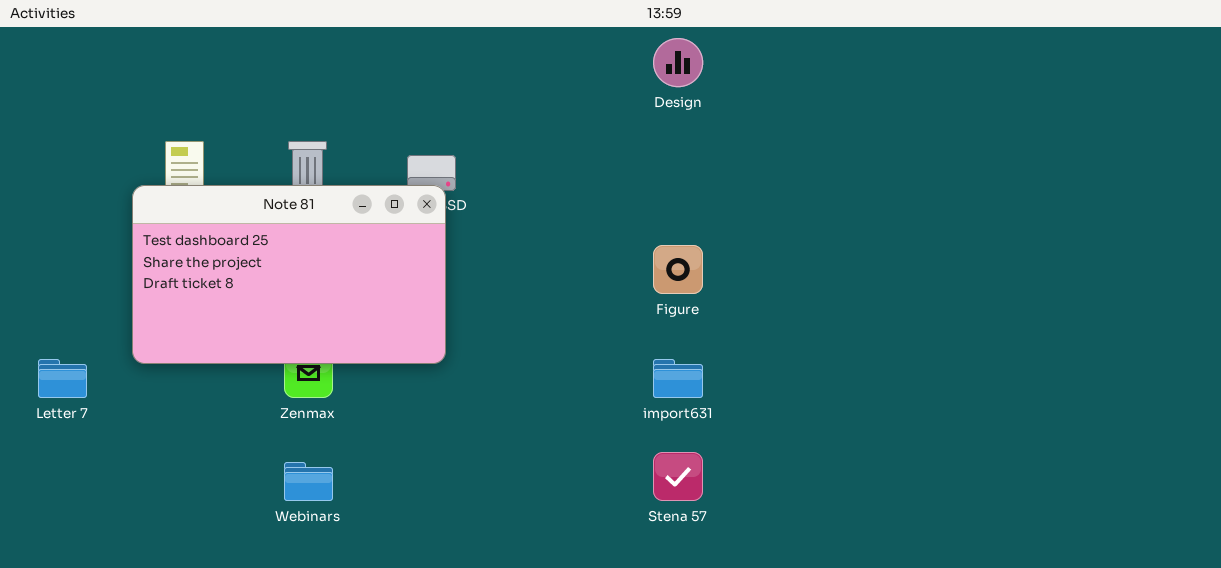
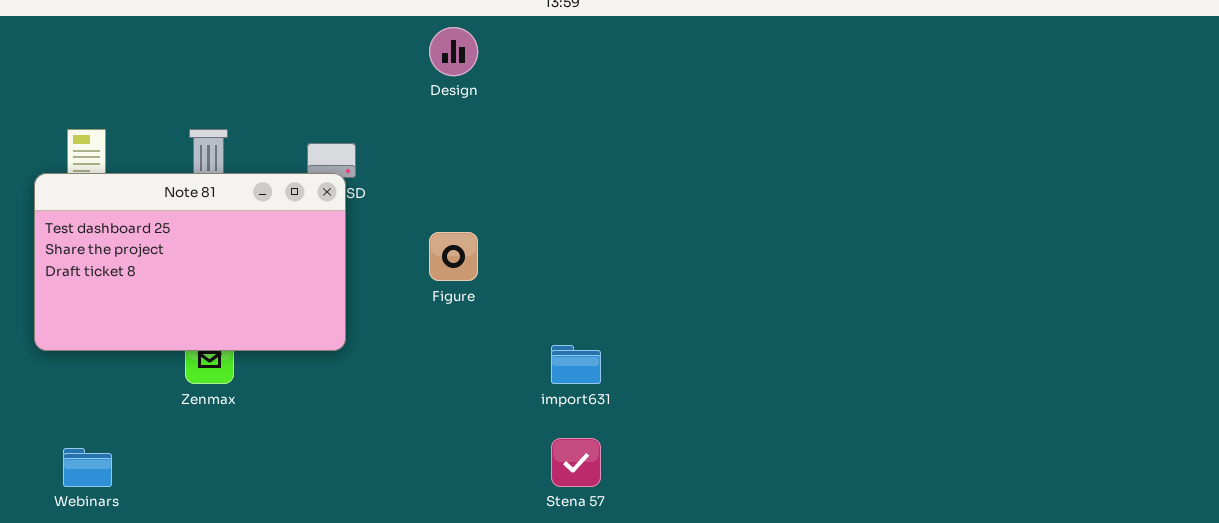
Design: [653,38,703,87] -> [429,27,478,76], moved
Figure: [653,245,703,294] -> [429,232,478,281], moved
Webinars: [284,462,333,501] -> [63,448,112,487], moved

